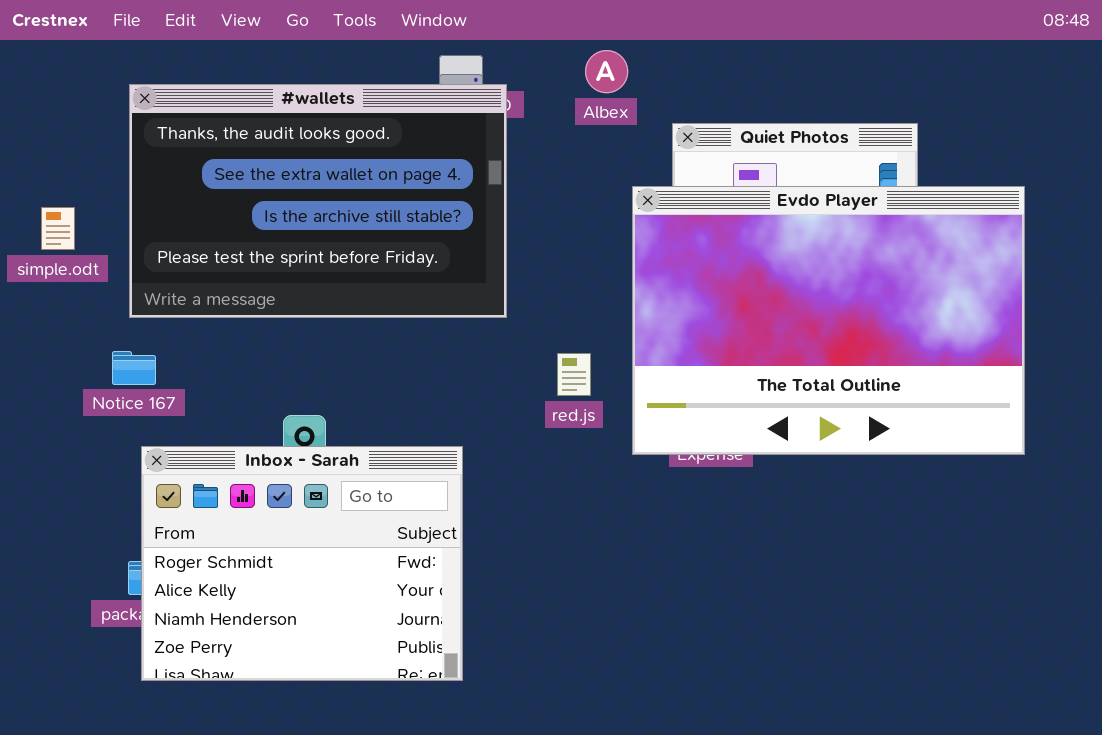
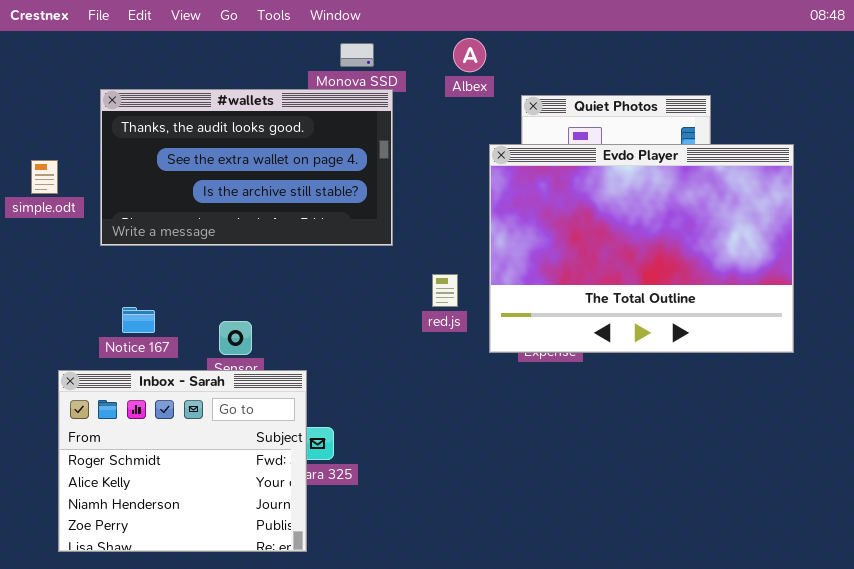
#wallets: [129,84,507,318] -> [100,89,393,246], resized
Notice 167: [112,351,156,385] -> [122,307,155,333], moved
Inbox - Sarah: [141,446,463,681] -> [58,370,307,552], moved

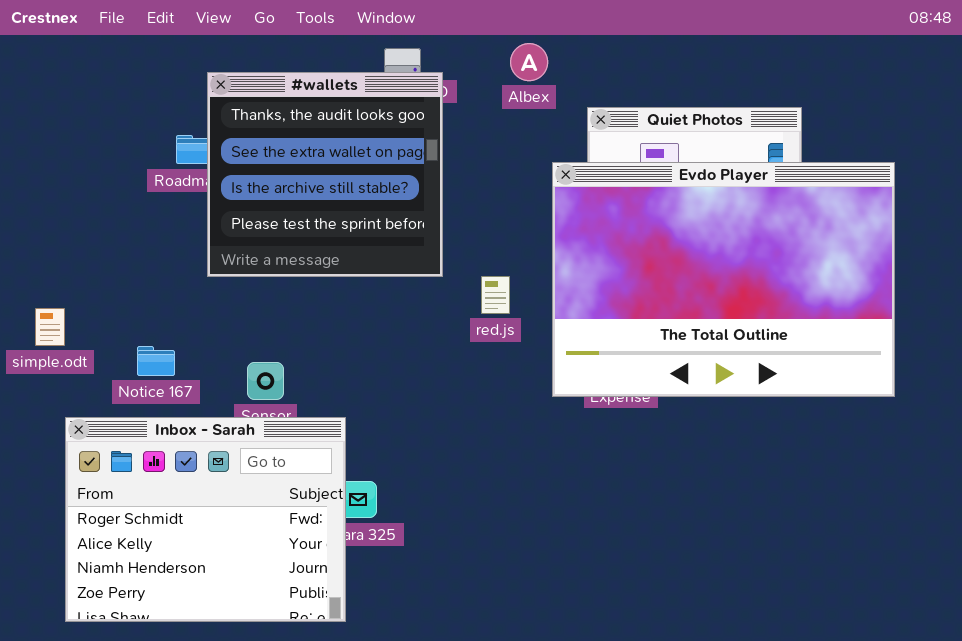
#wallets: [100,89,393,246] -> [207,72,443,277], resized
simple.odt: [31,160,58,194] -> [35,308,65,346], moved
red.js: [432,274,458,307] -> [481,276,510,314], moved

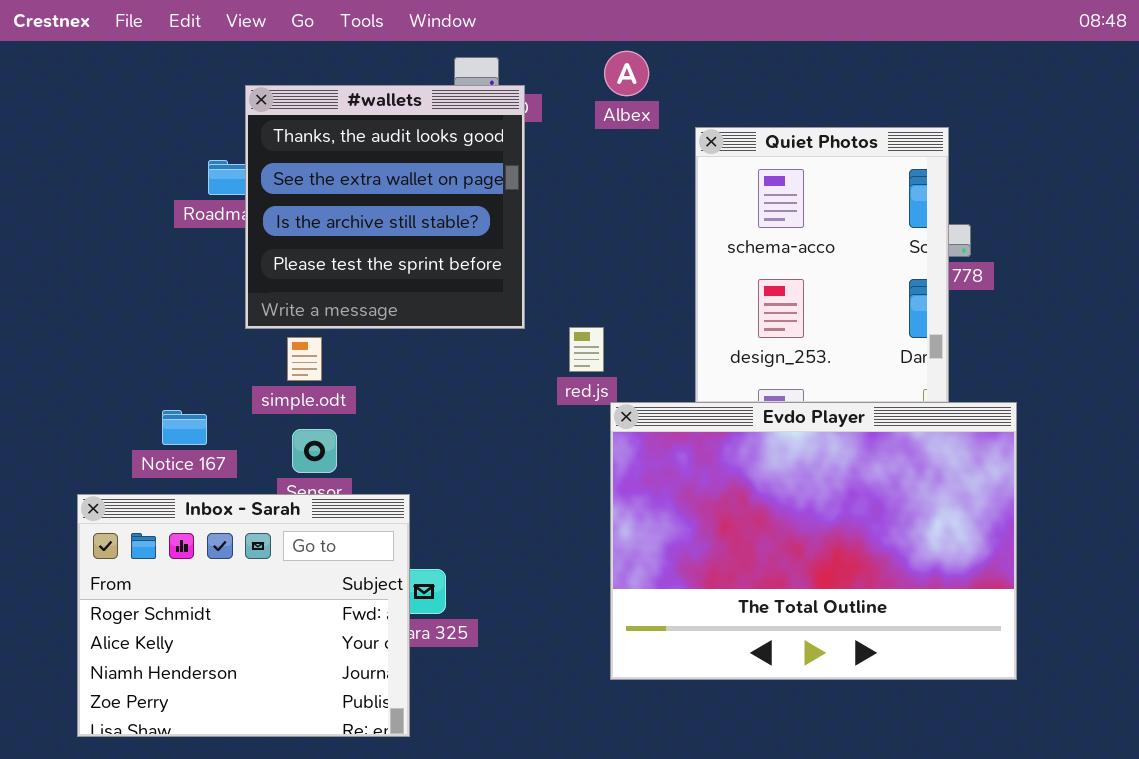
Evdo Player: [552,162,895,397] -> [610,402,1017,680], moved
simple.odt: [35,308,65,346] -> [287,337,322,381], moved

